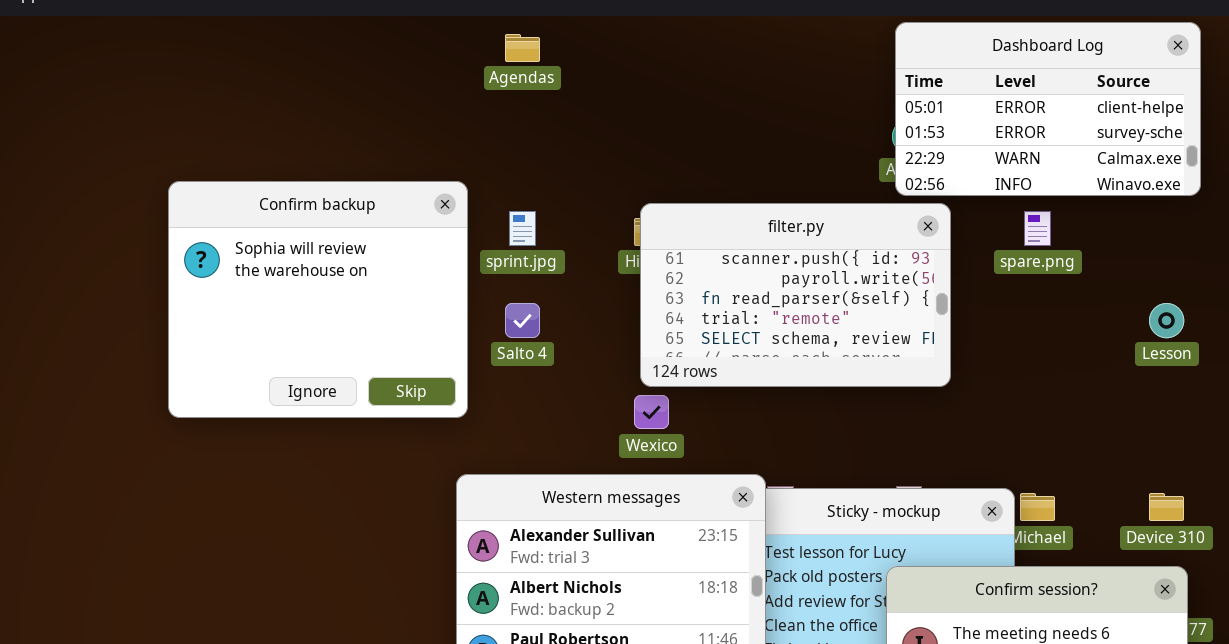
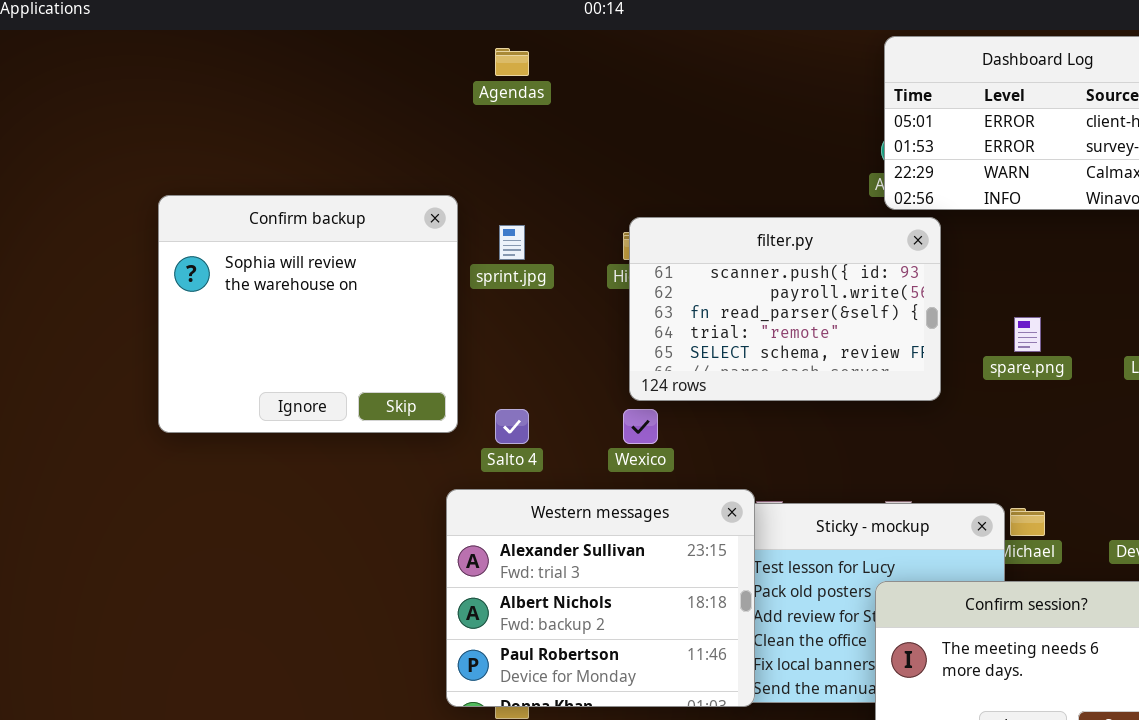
spare.png: [1024,211,1051,246] -> [1014,317,1041,352], moved
Salto 4: [505,303,540,338] -> [495,409,529,444], moved

